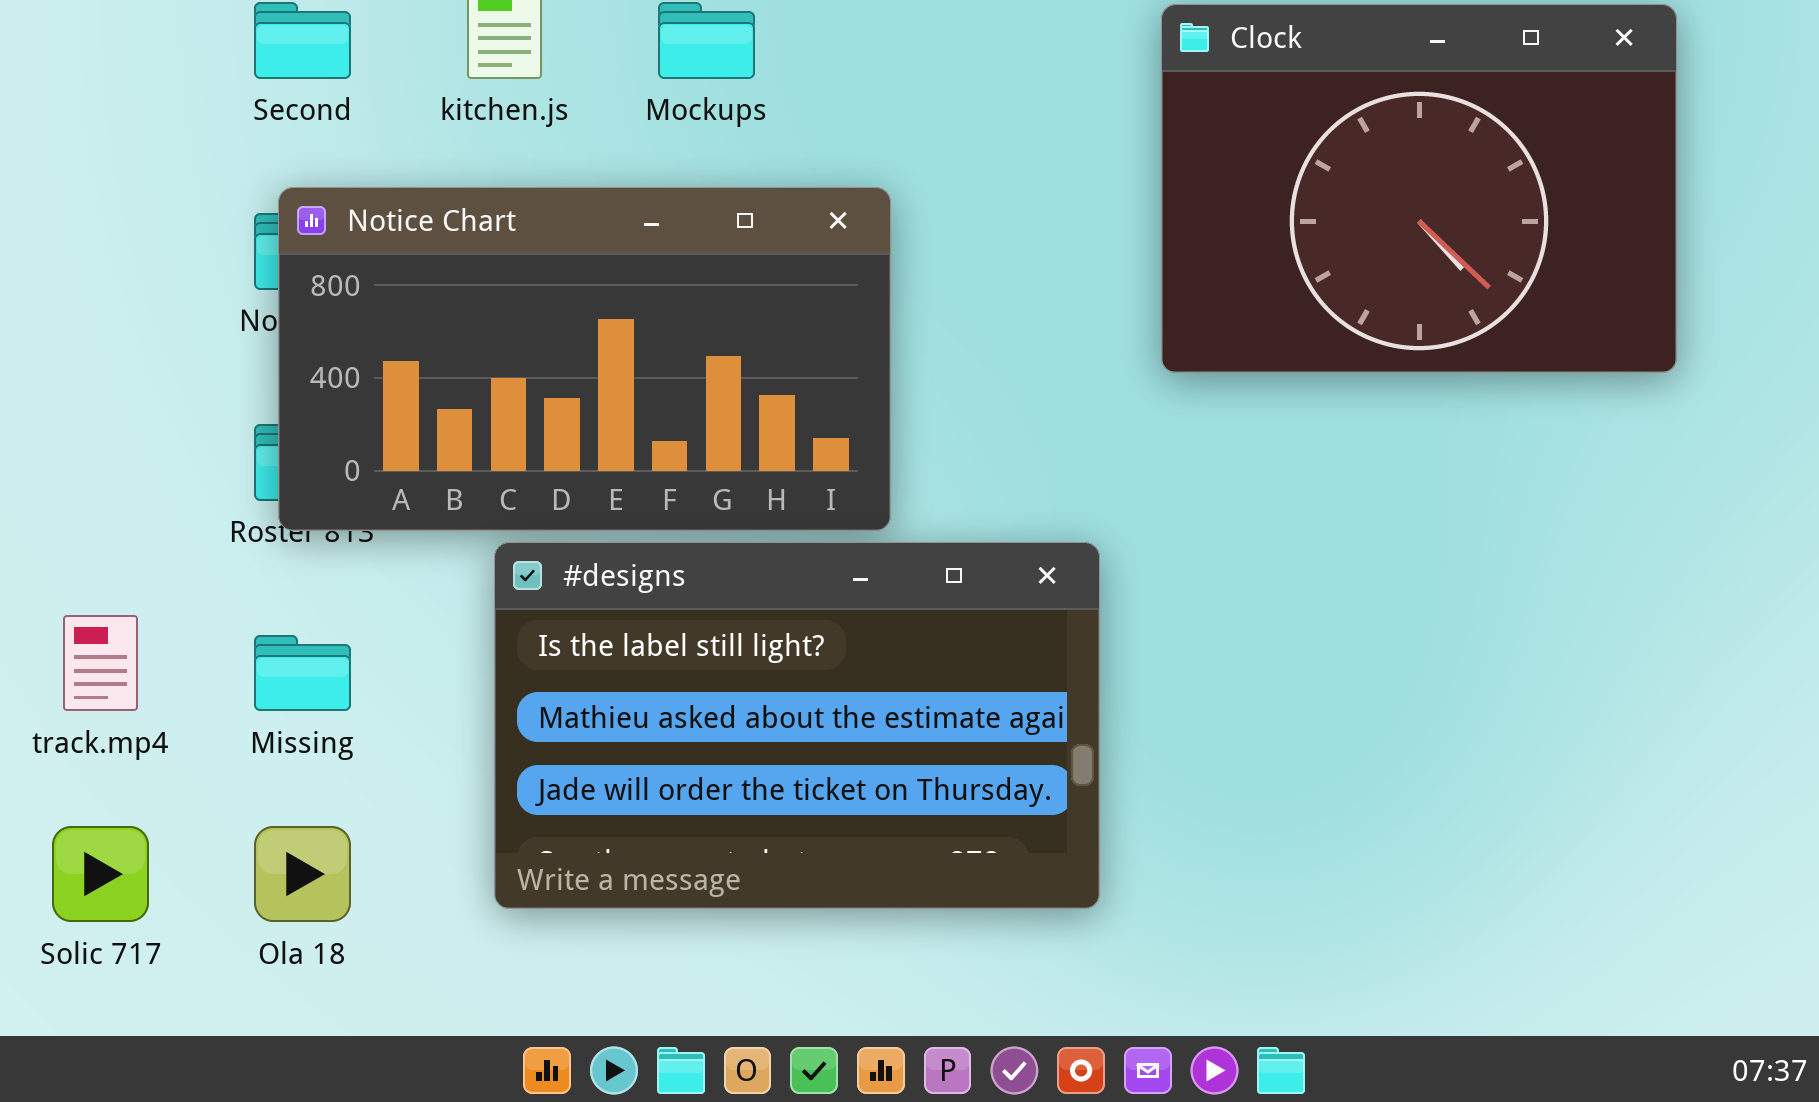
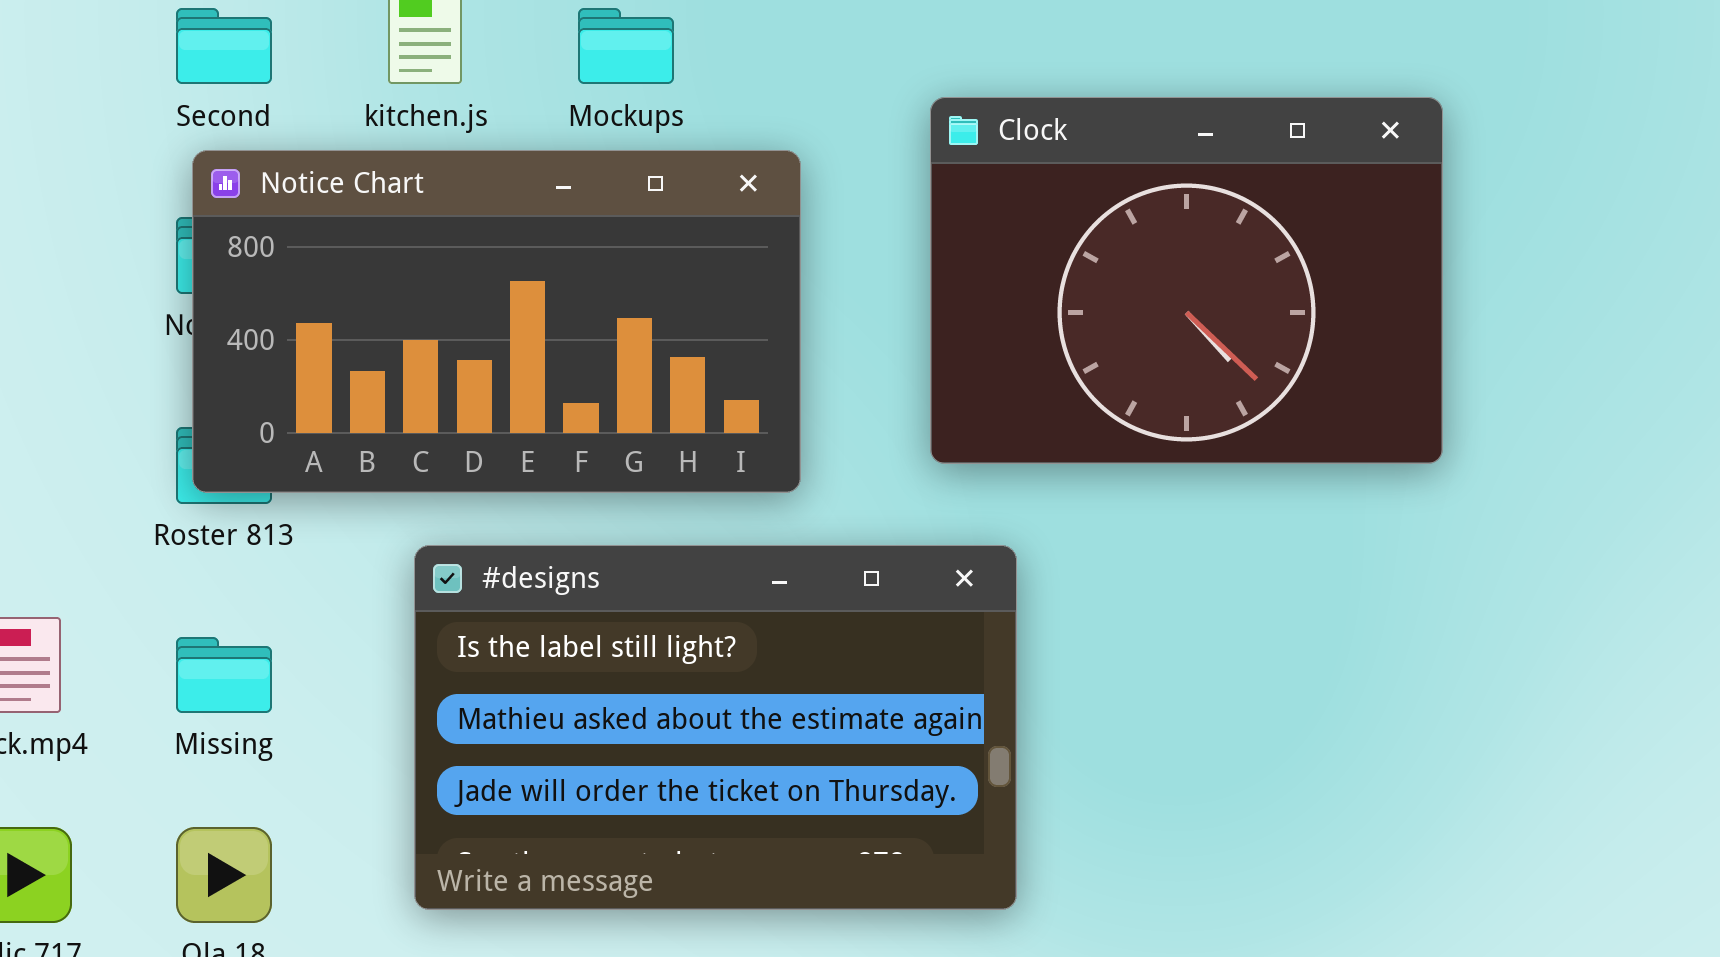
Clock: [1161,4,1677,373] -> [930,97,1443,464], moved
Notice Chart: [278,187,891,531] -> [192,150,801,493], moved

